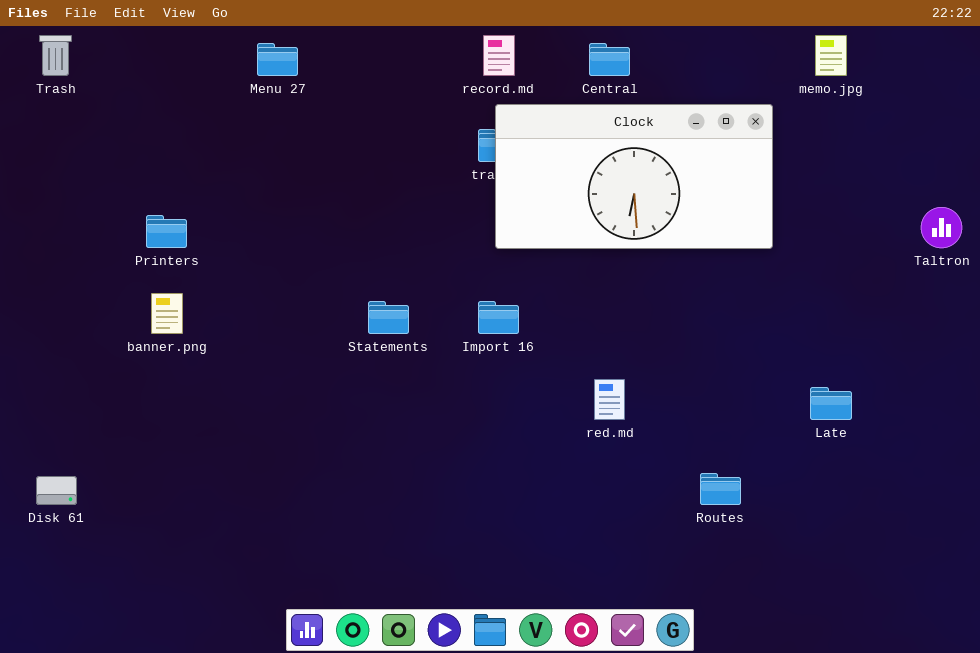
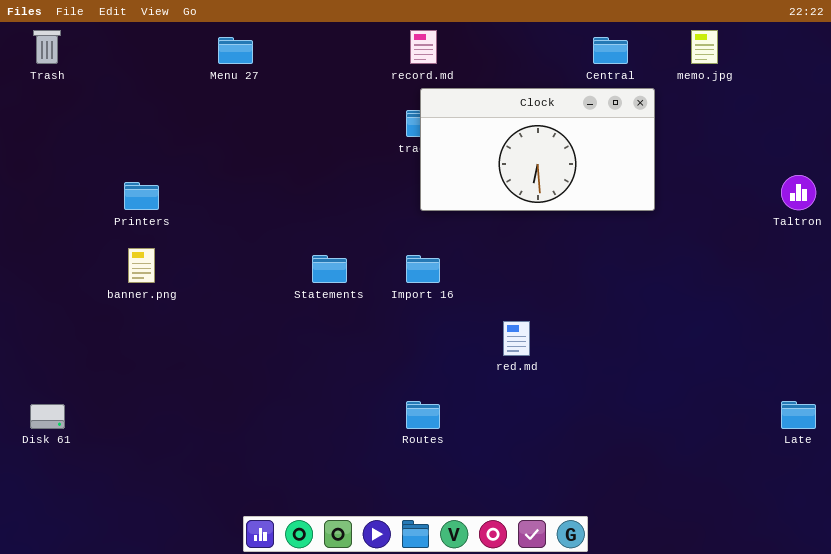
Central: [589,43,630,76] -> [593,37,628,64], moved
Late: [810,387,852,420] -> [781,401,816,429], moved
Routes: [700,473,741,505] -> [406,401,440,429], moved

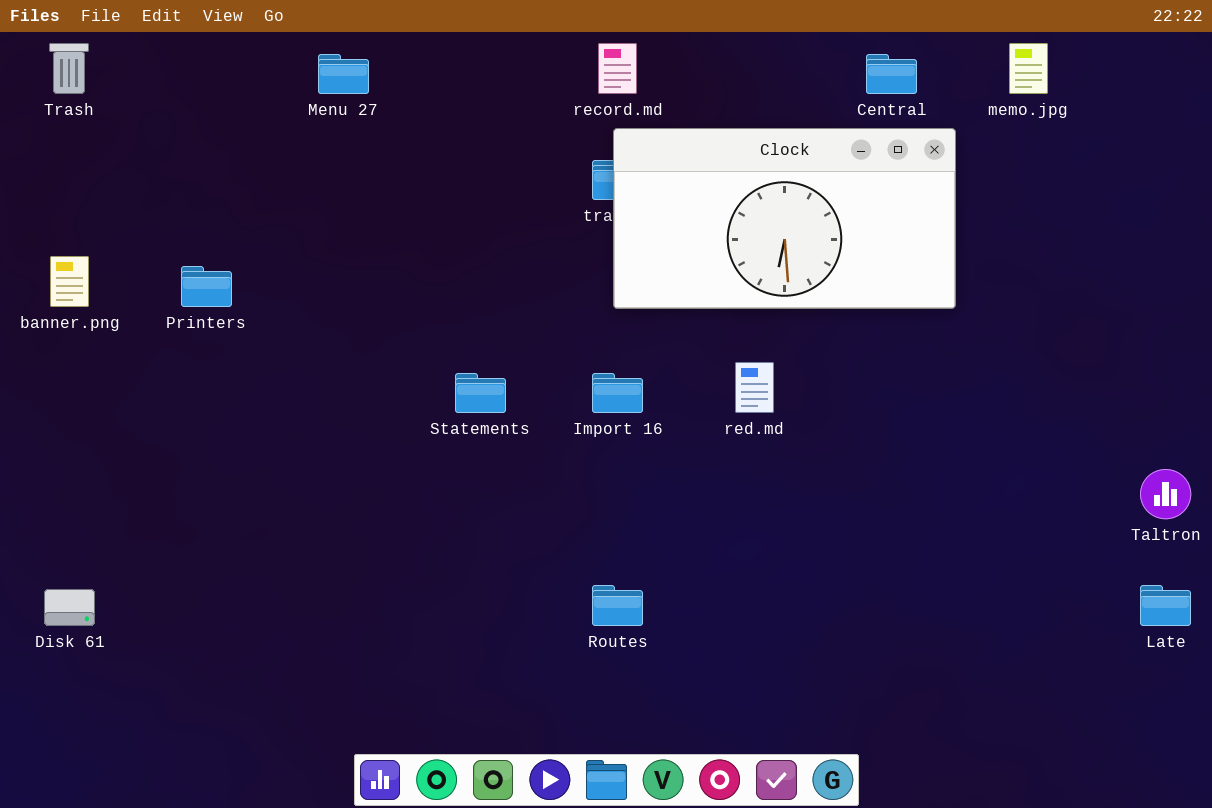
Taltron: [781,175,816,210] -> [1140,469,1191,519], moved
banner.png: [128,248,155,283] -> [50,256,89,307], moved
red.md: [503,321,530,356] -> [735,362,774,413], moved

